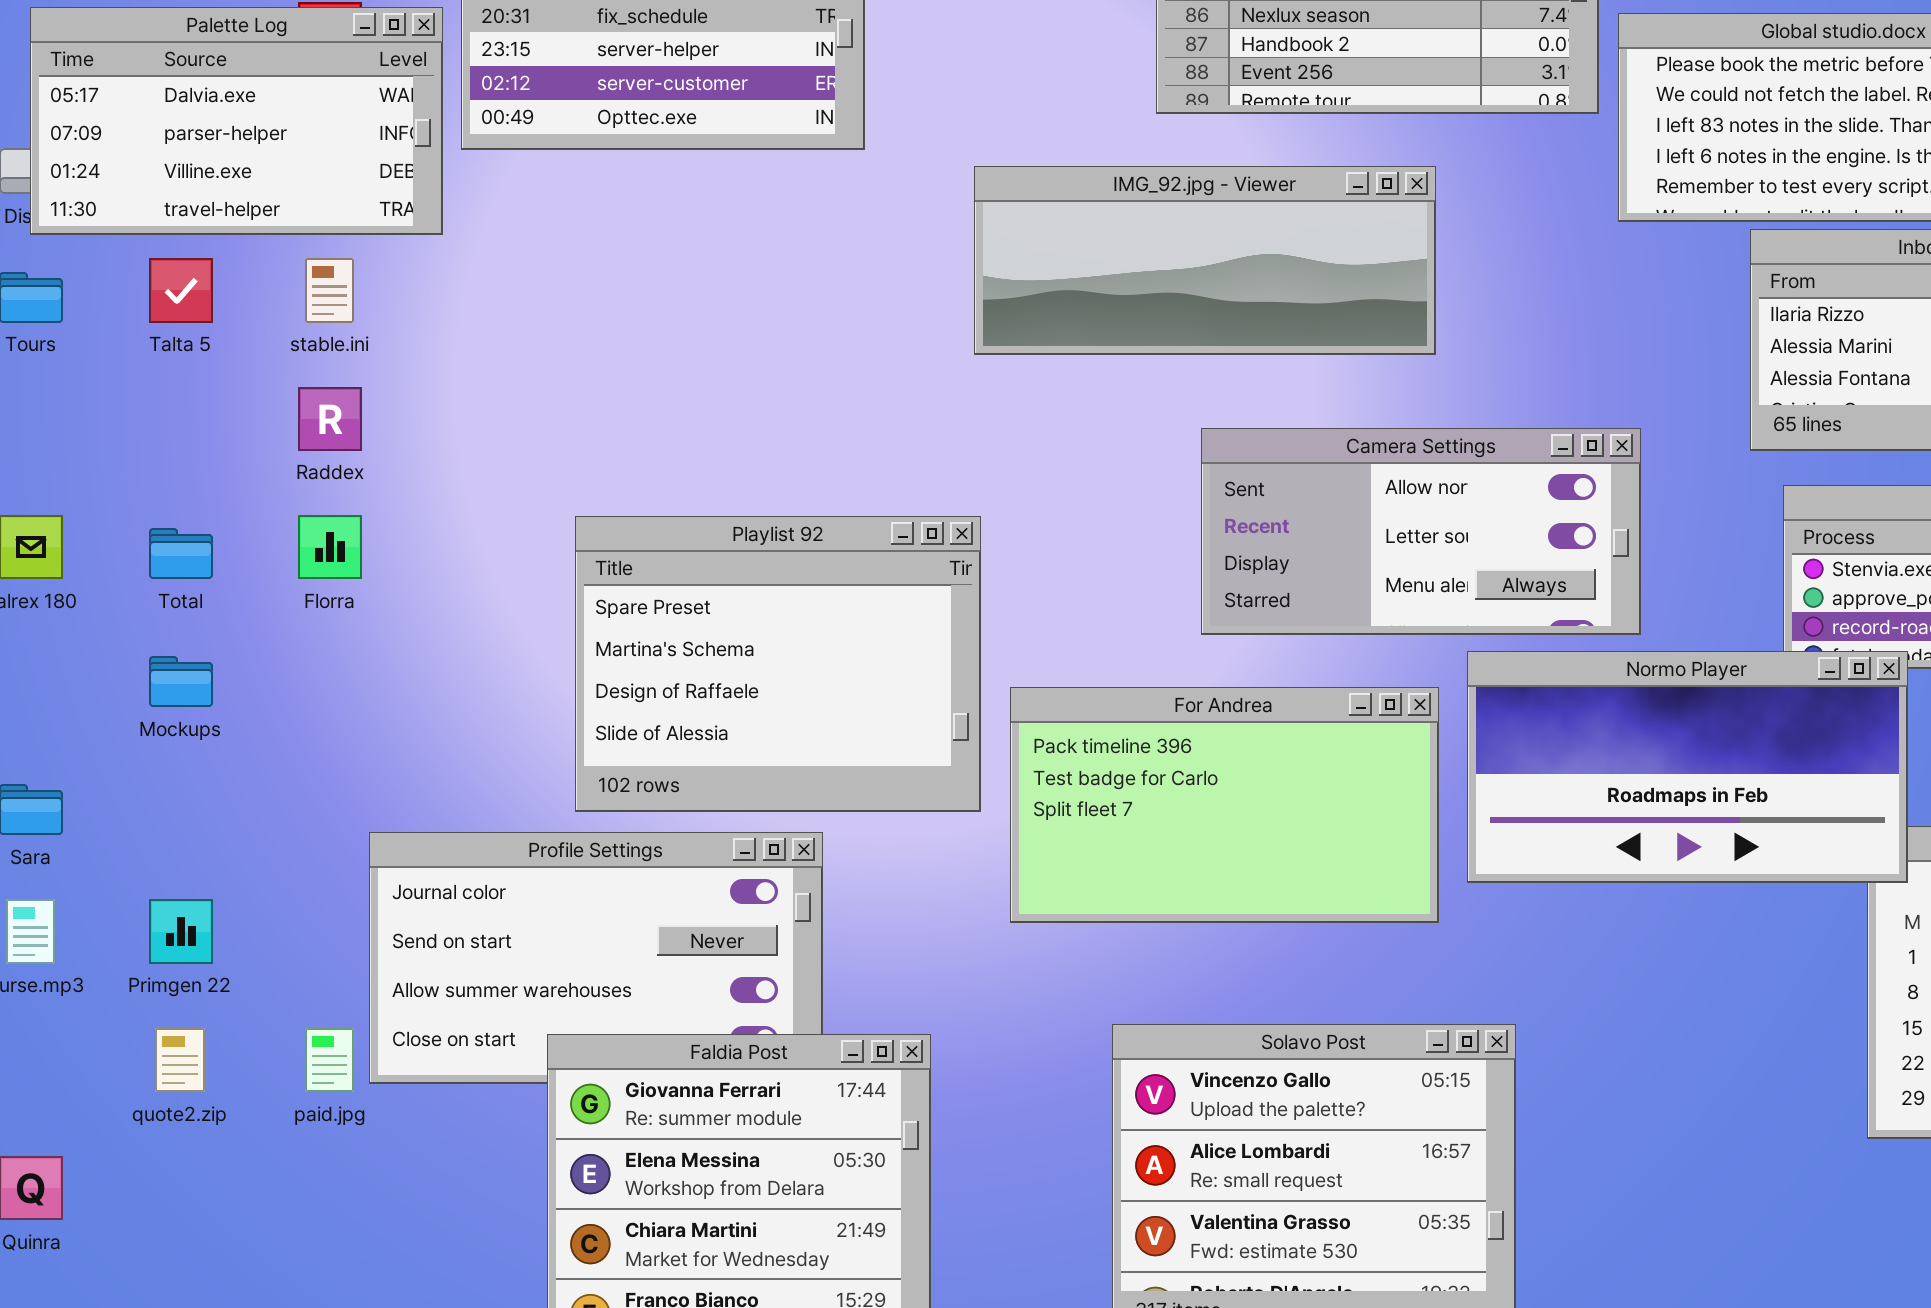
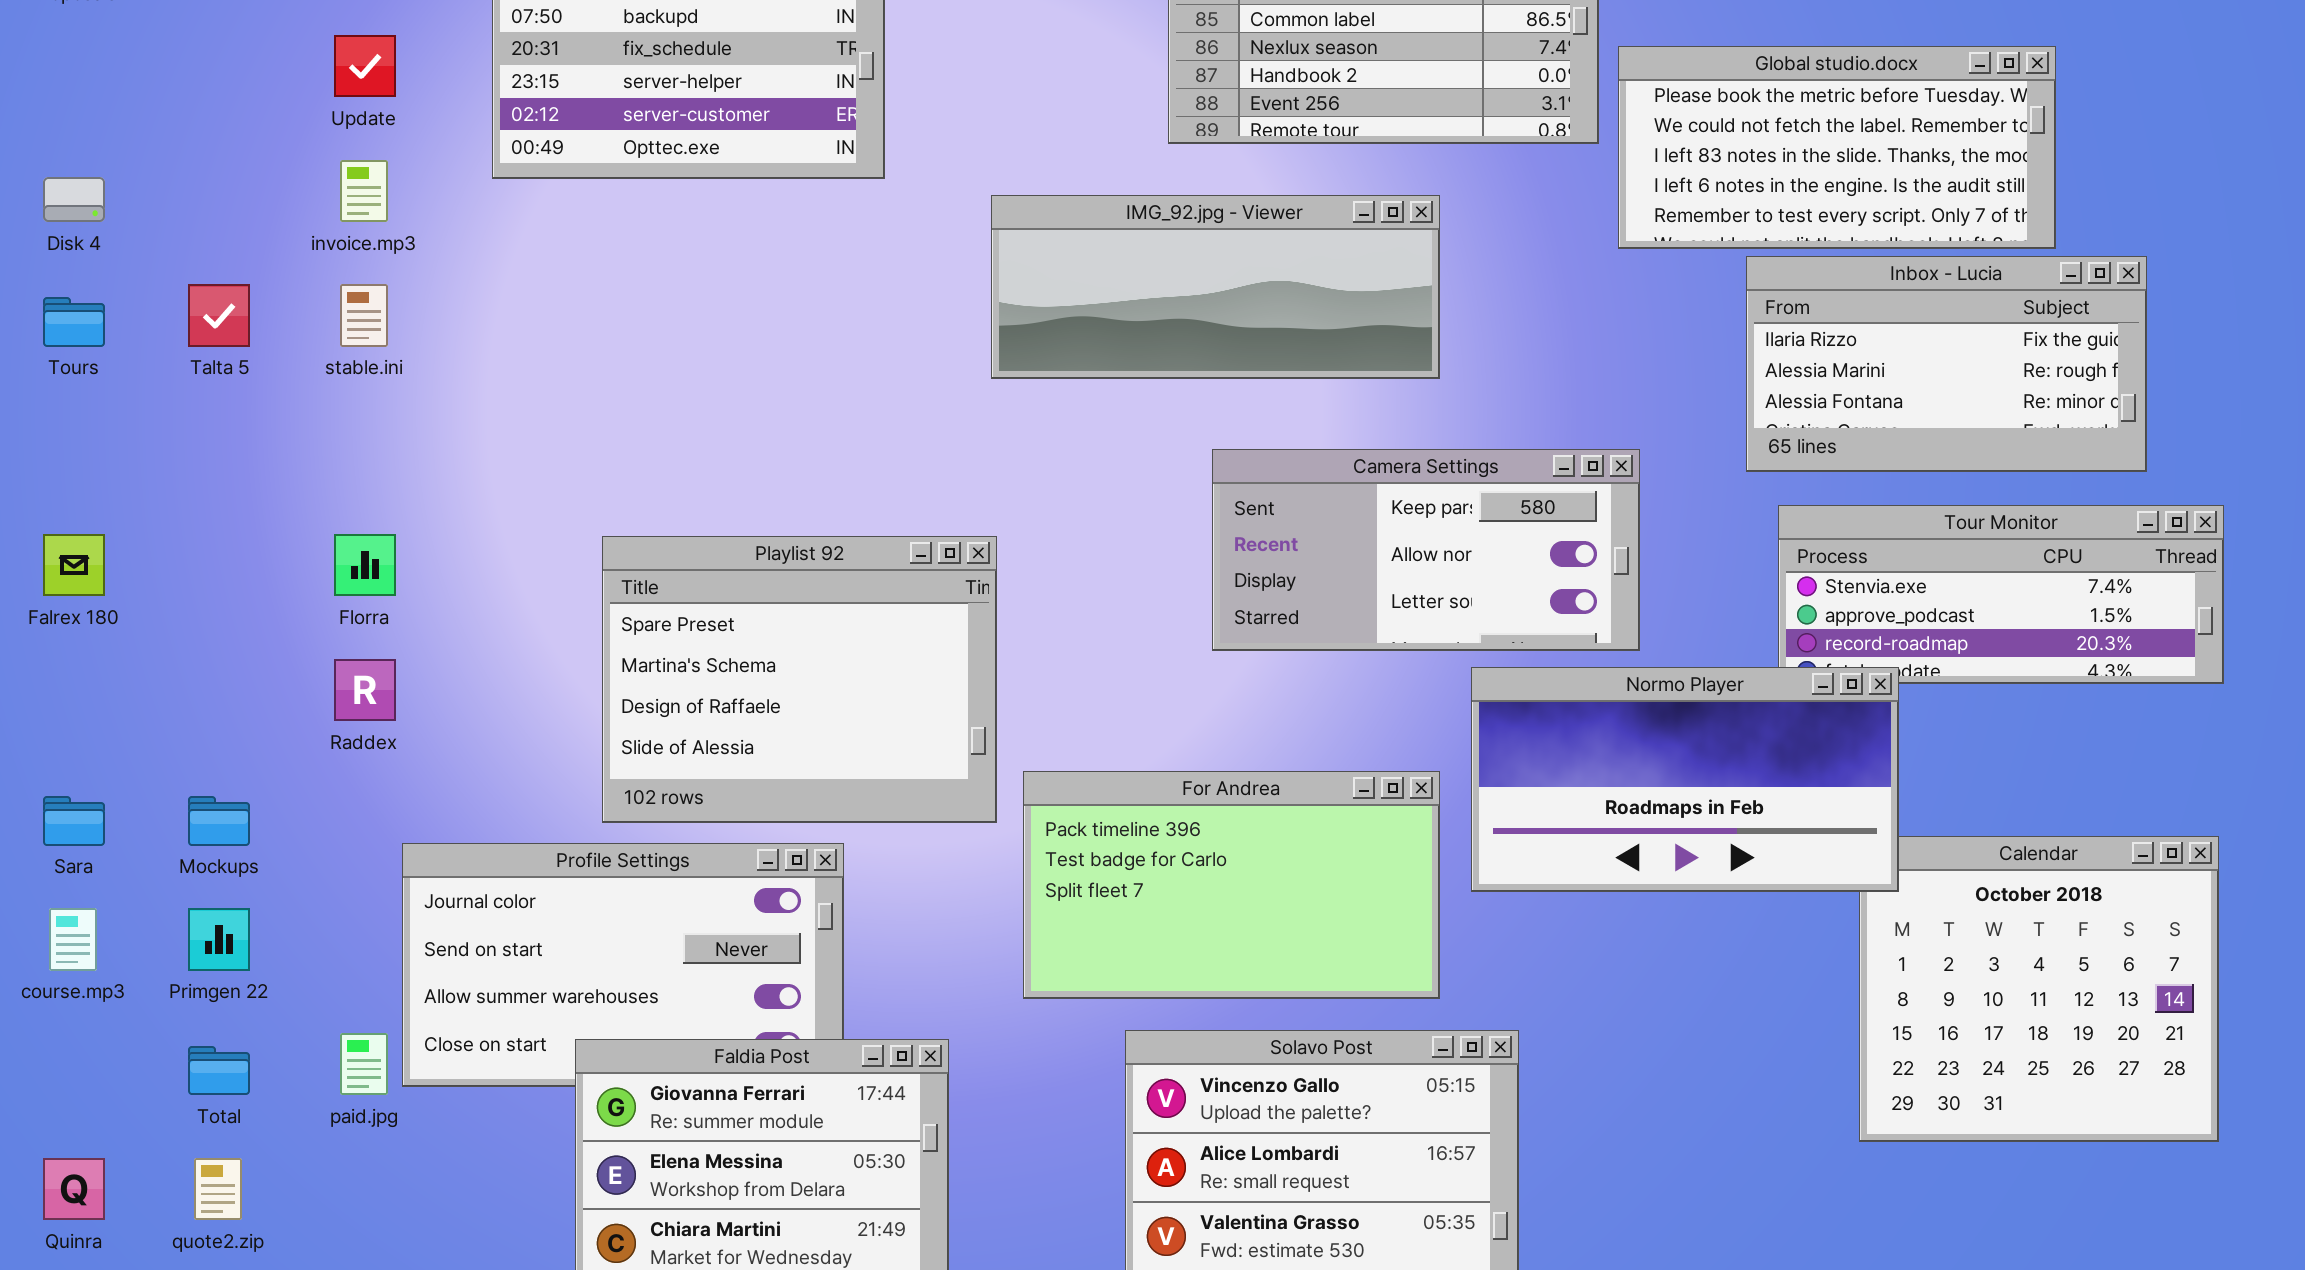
Palette Log: [30,7,443,235] -> none, closed
Raddex: [298,387,362,451] -> [334,659,396,721], moved
Camera Settings: [1201,428,1641,635] -> [1212,449,1640,651], scrolled up 1 row
Total: [149,528,213,579] -> [188,1046,250,1095], moved
Mockups: [149,656,213,707] -> [188,796,250,846], moved
For Andrea: [1010,687,1439,923] -> [1023,771,1440,999], moved
quote2.zip: [155,1028,205,1092] -> [194,1158,242,1220], moved

